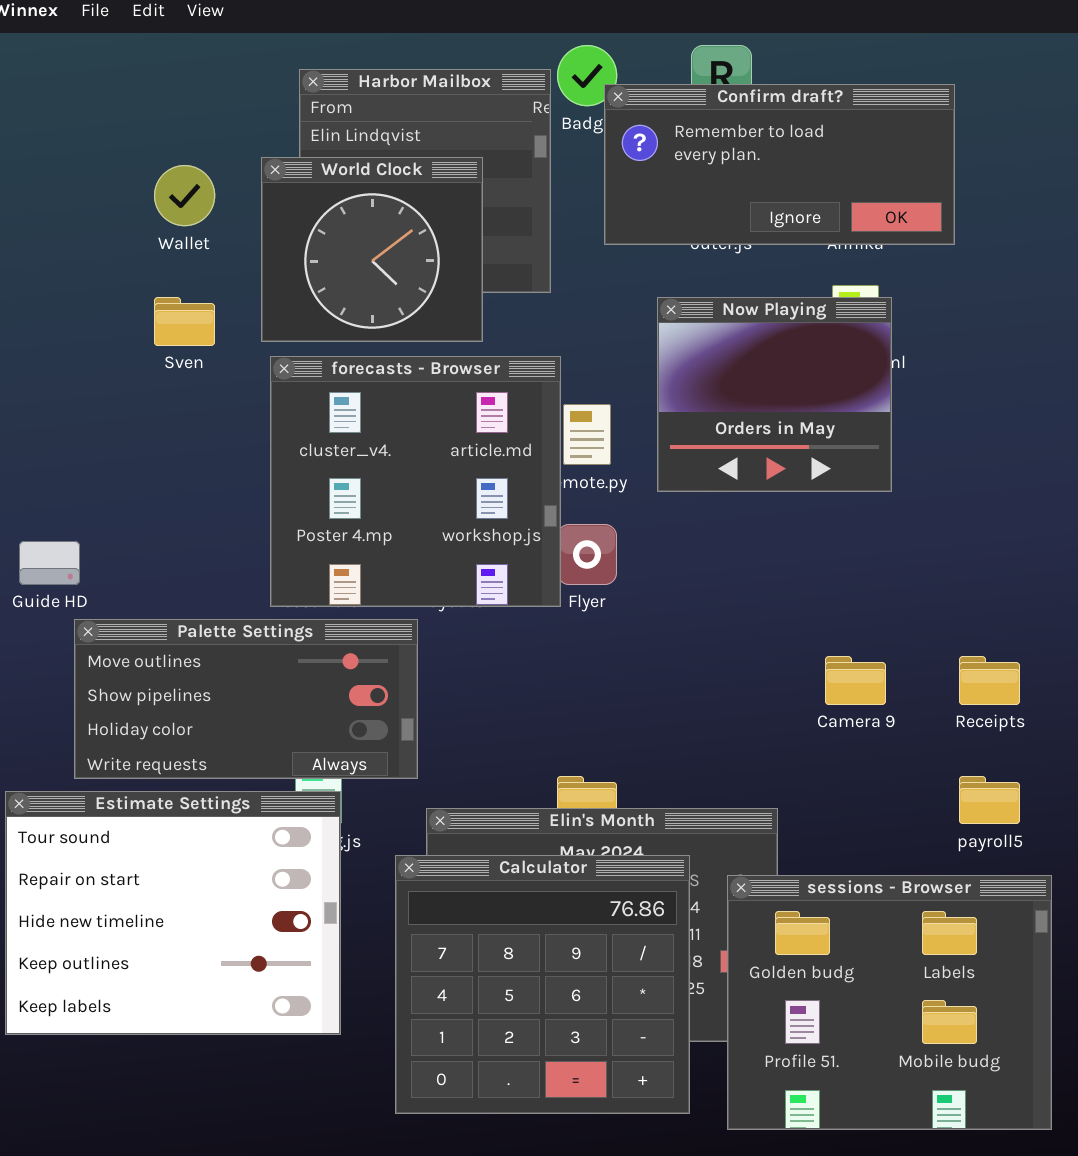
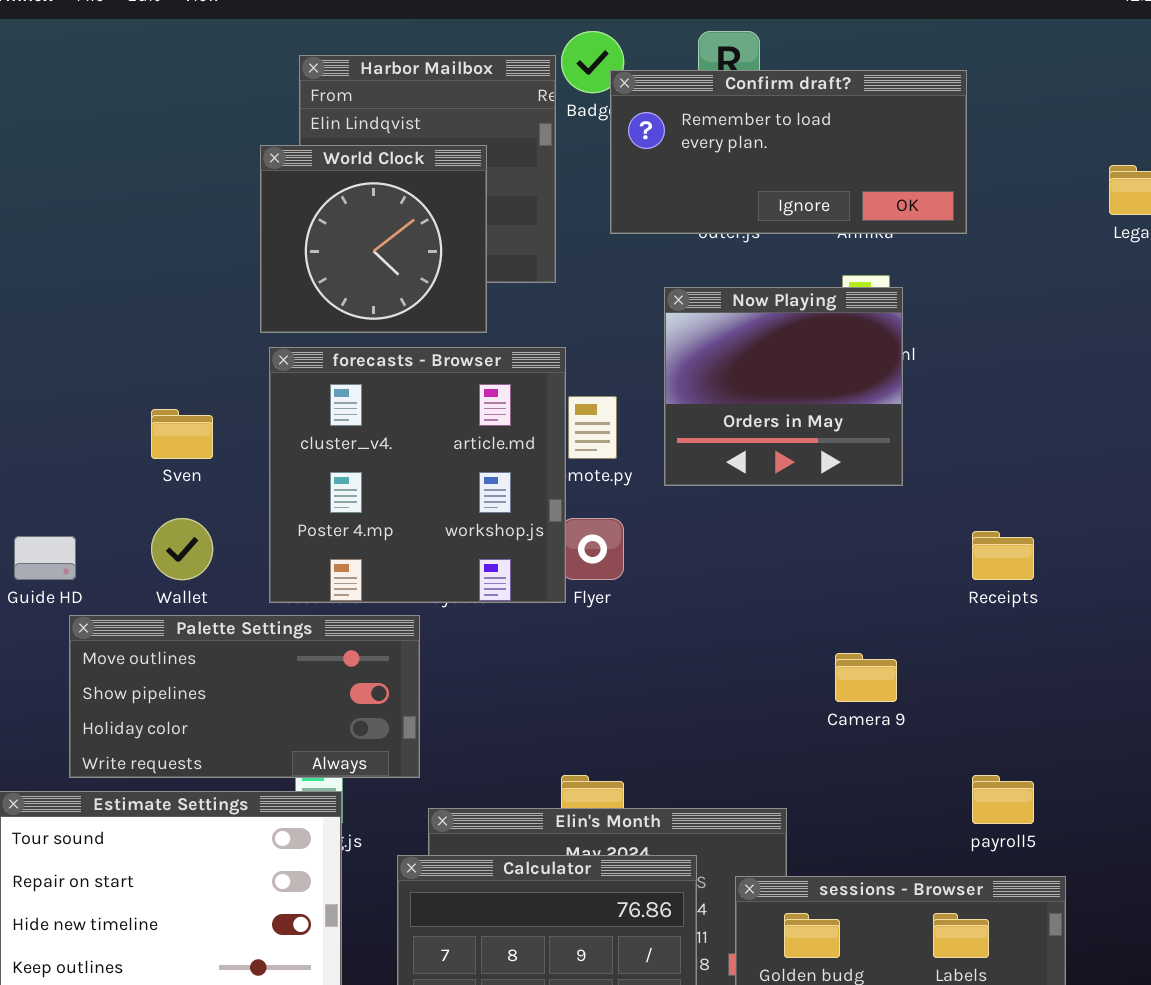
Wallet: [154,165,215,226] -> [151,518,213,580], moved
Sven: [154,297,215,346] -> [151,409,213,459], moved
Receipts: [959,656,1020,705] -> [972,531,1034,580], moved

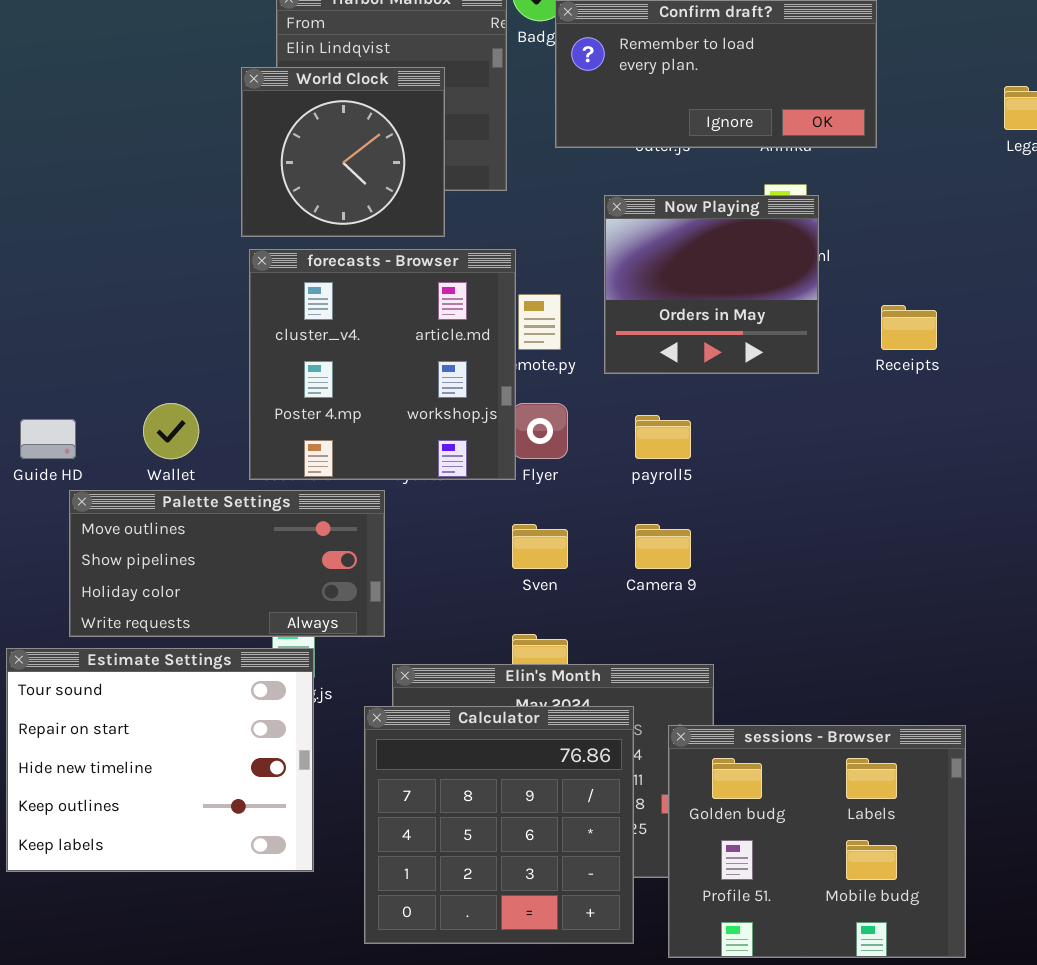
Sven: [151,409,213,459] -> [512,524,568,569], moved
Receipts: [972,531,1034,580] -> [881,305,937,350], moved
Camera 9: [835,653,897,702] -> [635,524,691,569], moved
payroll5: [972,775,1034,824] -> [635,415,691,459], moved

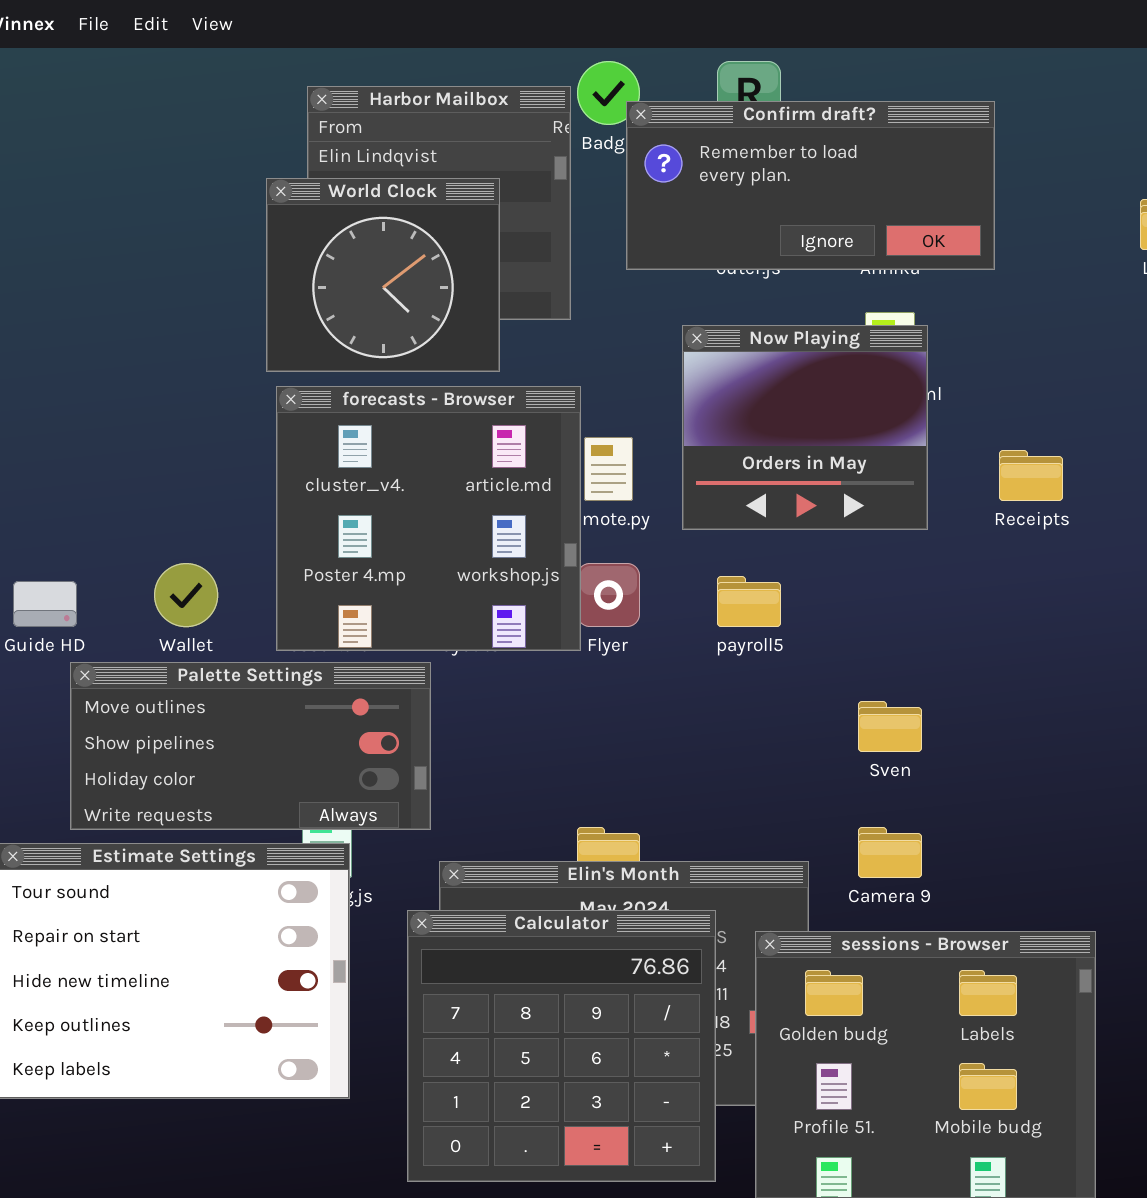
Sven: [512,524,568,569] -> [858,701,922,752], moved
Camera 9: [635,524,691,569] -> [858,827,922,878], moved

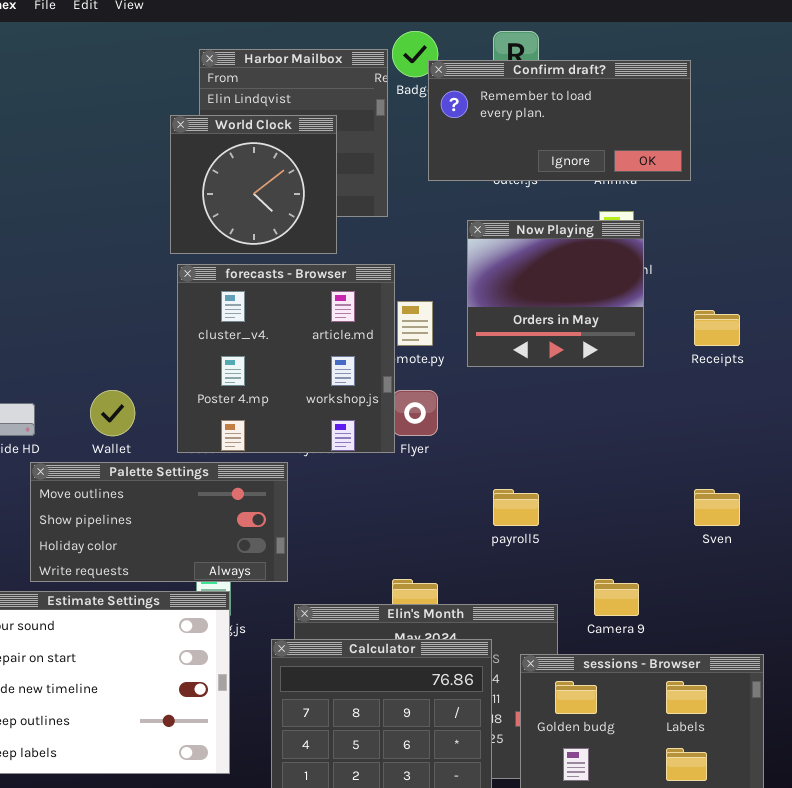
payroll5: [717,576,781,627] -> [493,489,539,526], moved
Sven: [858,701,922,752] -> [694,489,740,526], moved

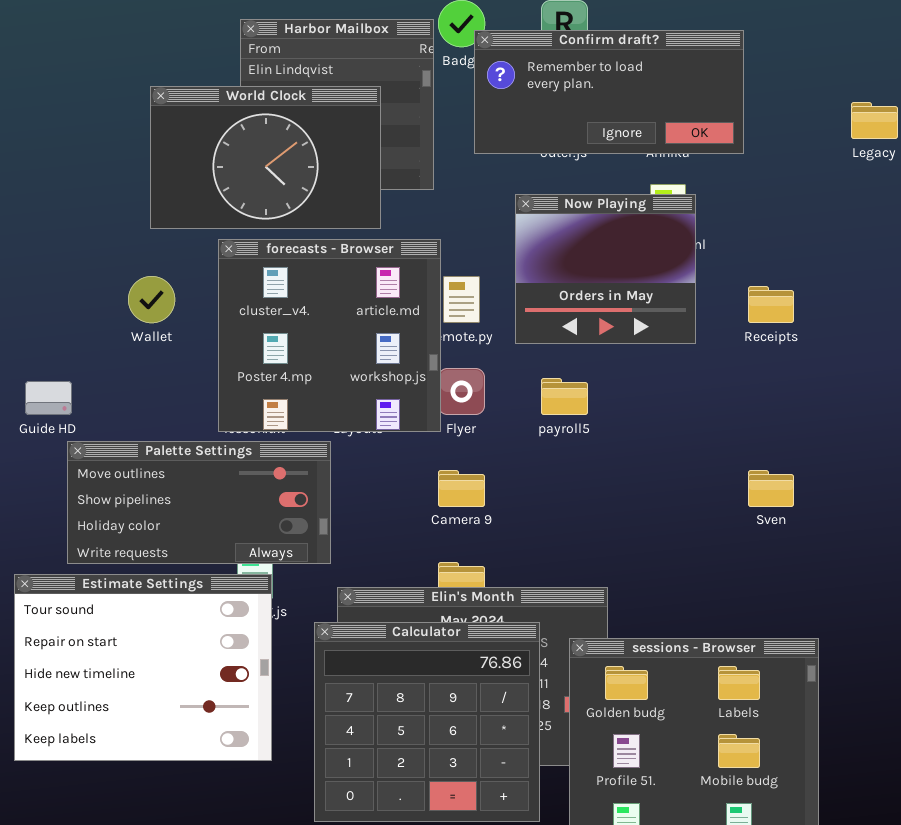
World Clock: [170,115,337,254] -> [150,86,381,229], resized
Wallet: [90,390,135,436] -> [128,276,175,323], moved
payroll5: [493,489,539,526] -> [541,378,588,415], moved
Camera 9: [594,579,639,616] -> [438,470,485,507], moved

